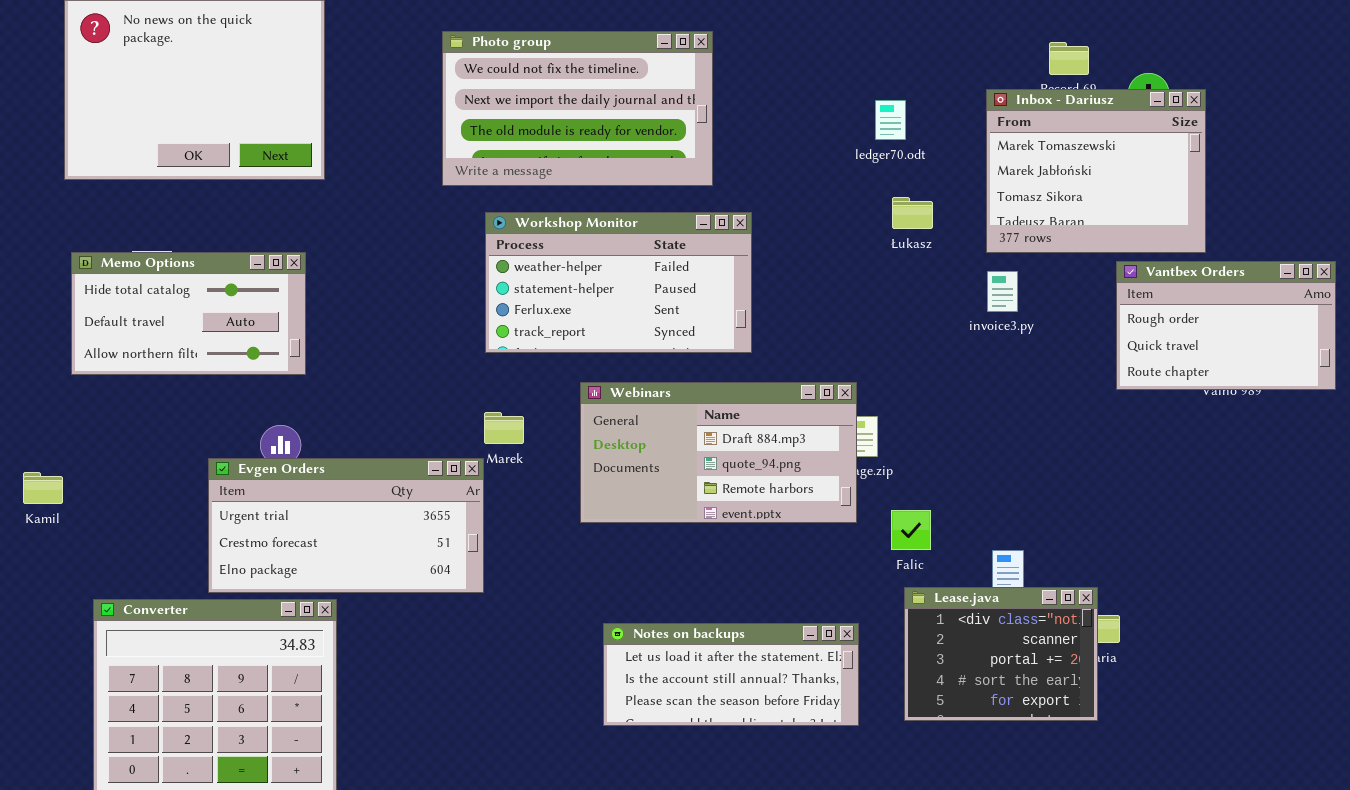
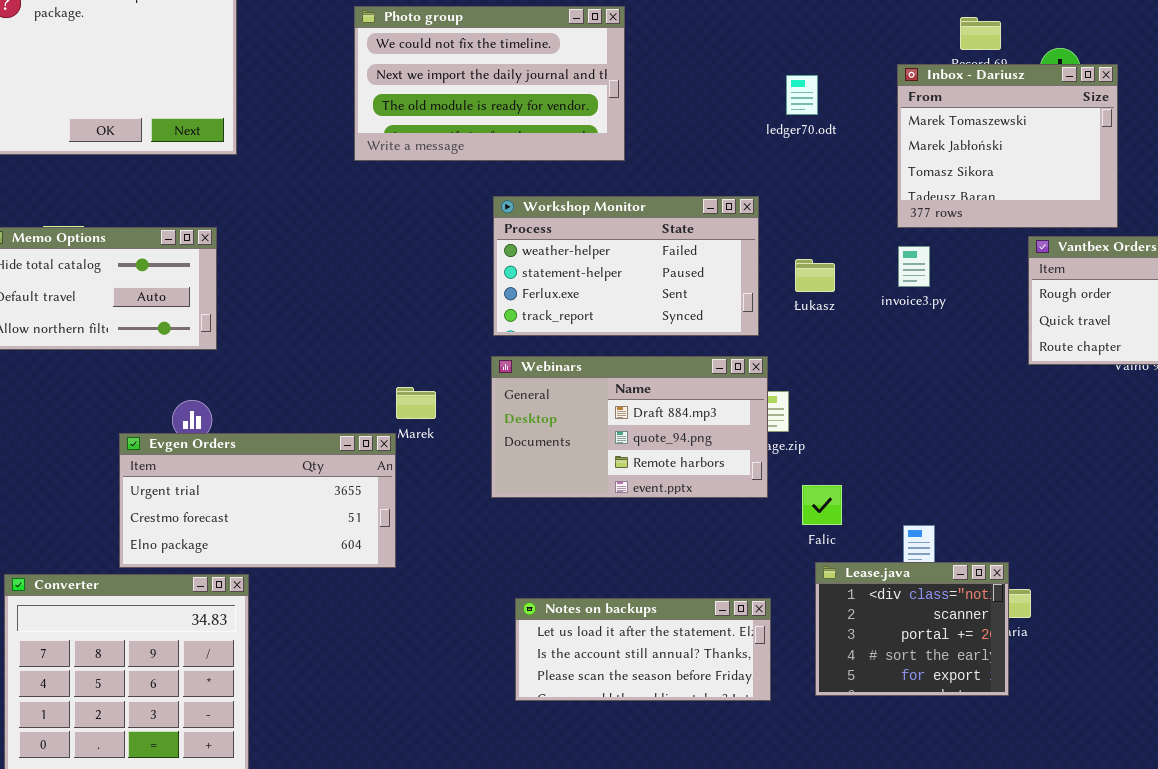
Łukasz: [892,197,933,229] -> [795,259,835,292], moved
Workshop Monitor: [485,212,752,353] -> [493,196,759,336], moved

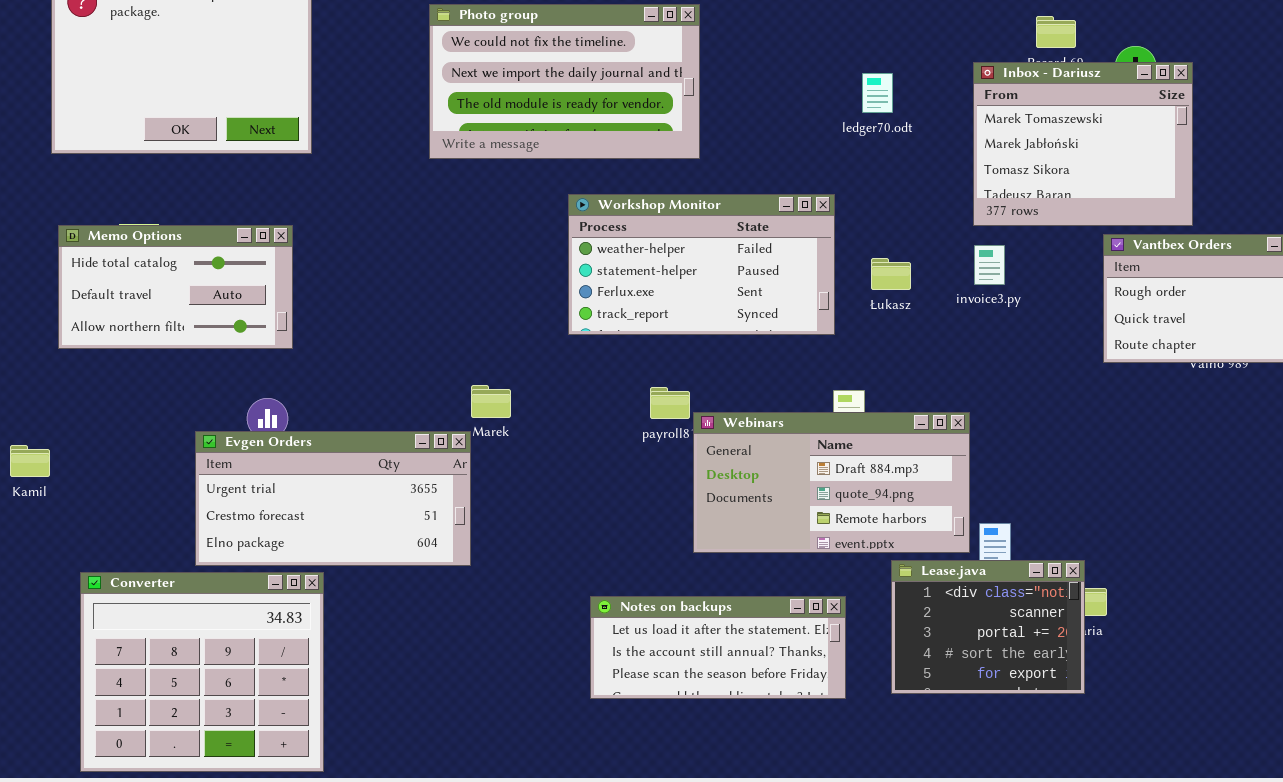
Webinars: [491,356,768,498] -> [693,412,970,553], moved

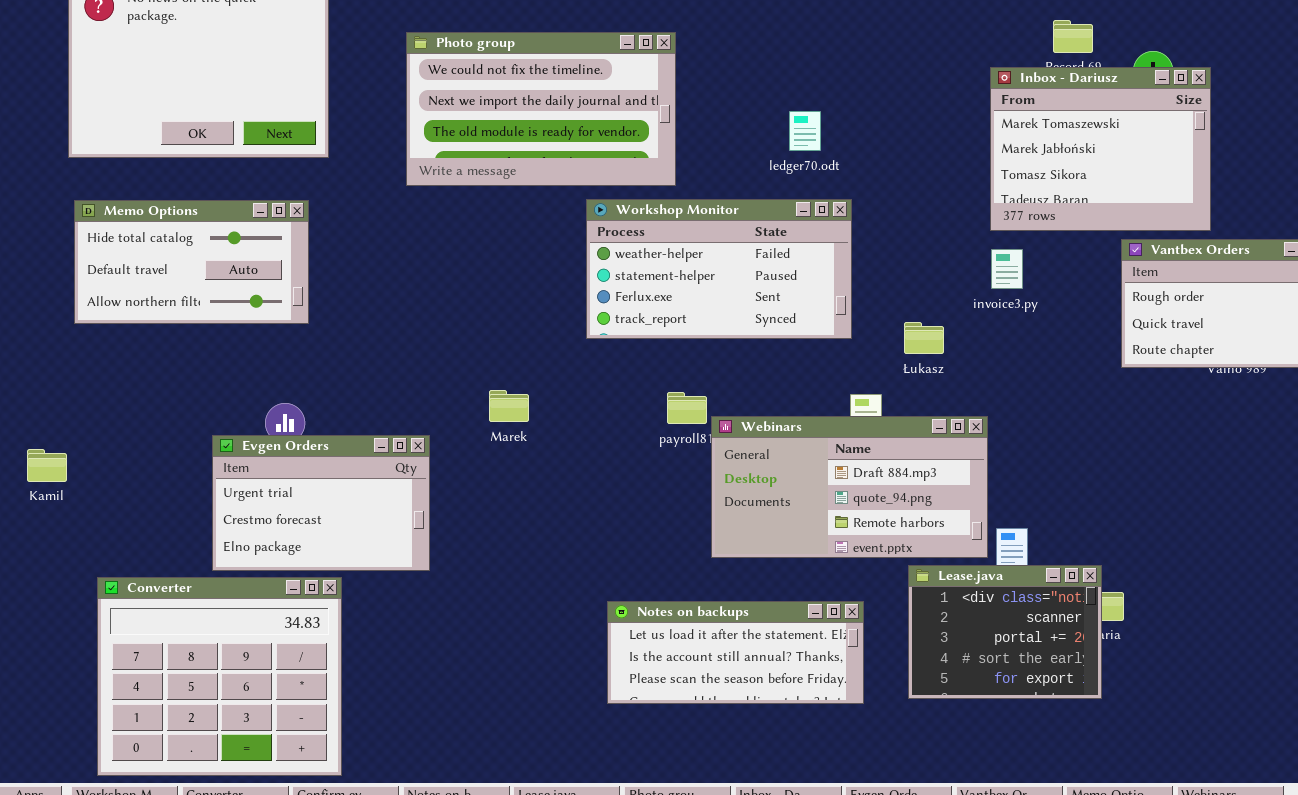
Photo group: [429,4,700,159] -> [406,32,676,186], moved
ledger70.odt: [862,73,893,113] -> [789,111,821,151], moved
Memo Options: [58,225,293,349] -> [74,200,309,324], moved
Łukasz: [871,258,911,290] -> [904,322,944,354], moved
Evgen Orders: [195,431,471,566] -> [212,435,430,571], resized

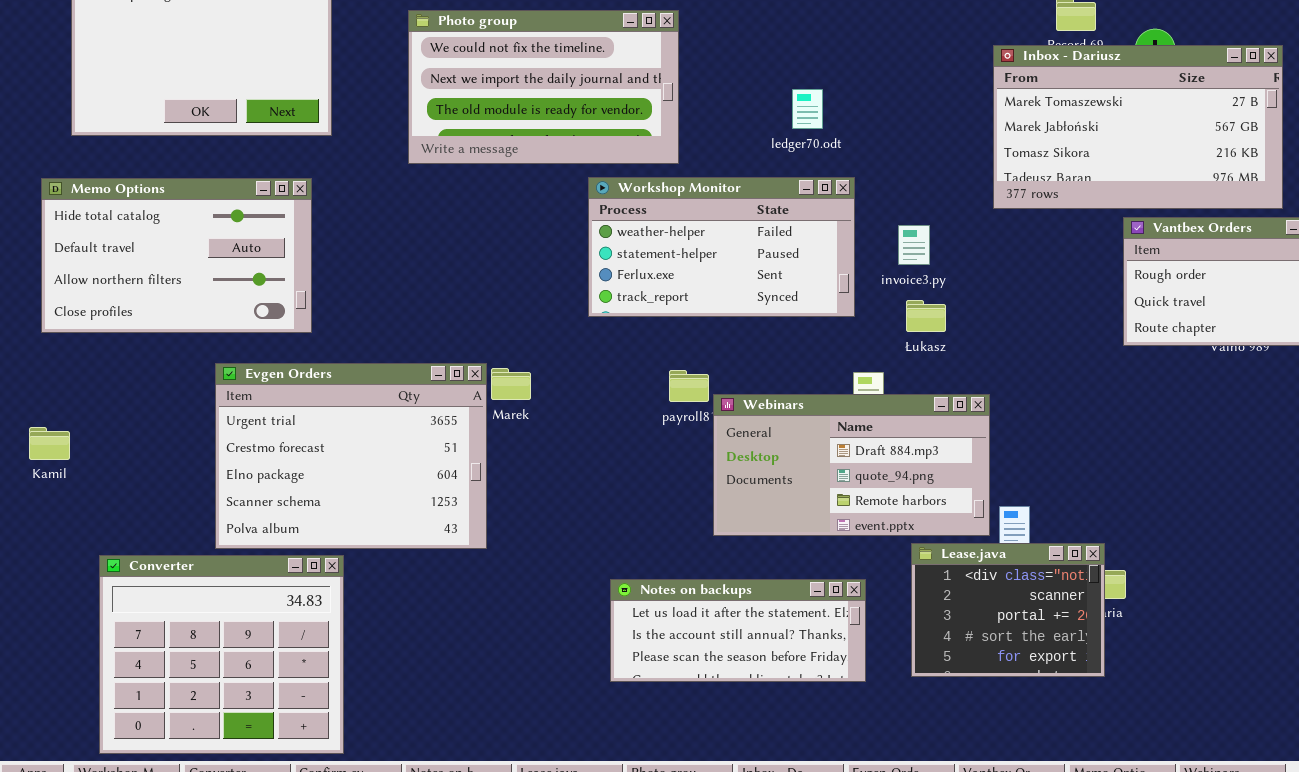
Inbox - Dariusz: [990,67,1211,231] -> [993,45,1283,209], resized
Memo Options: [74,200,309,324] -> [41,178,312,333], resized
invoice3.py: [991,249,1023,289] -> [898,225,930,265], moved
Evgen Orders: [212,435,430,571] -> [215,363,487,549], resized

